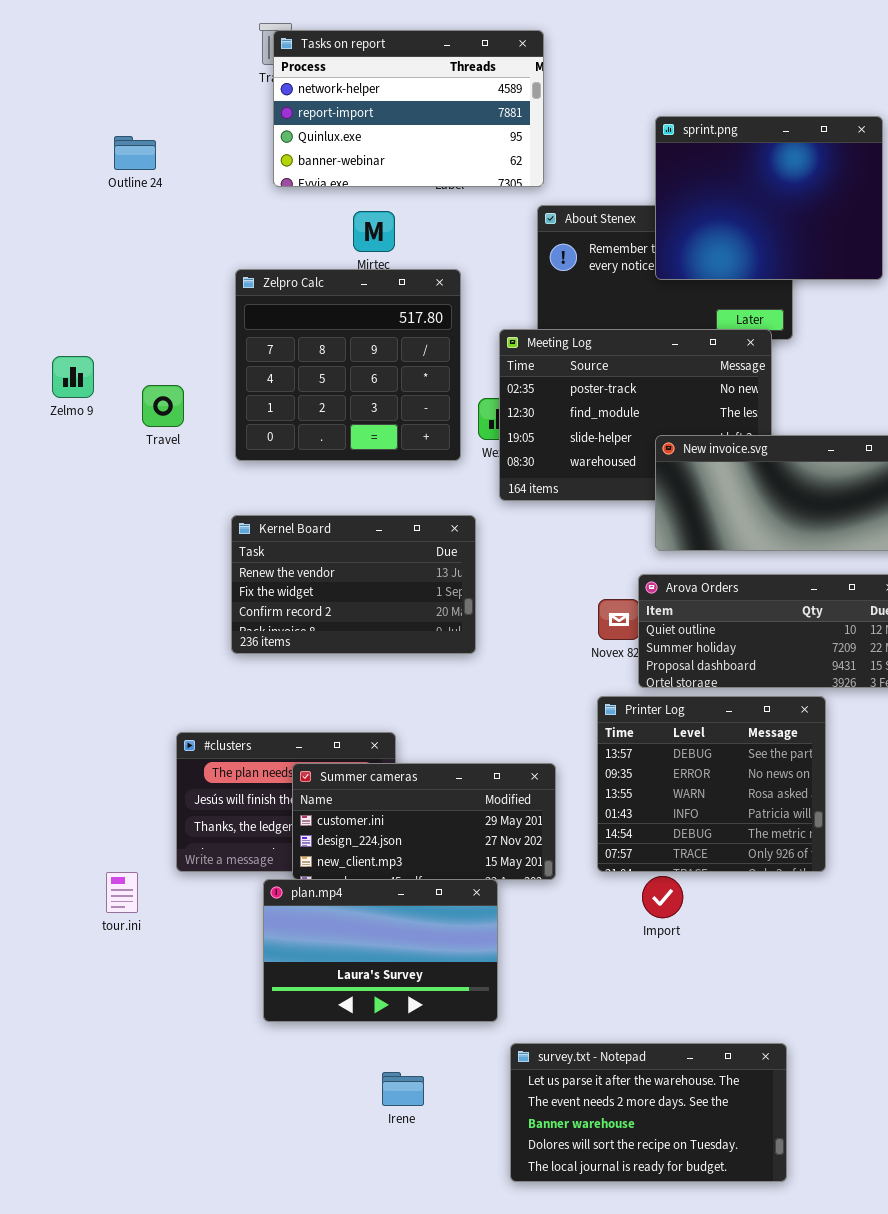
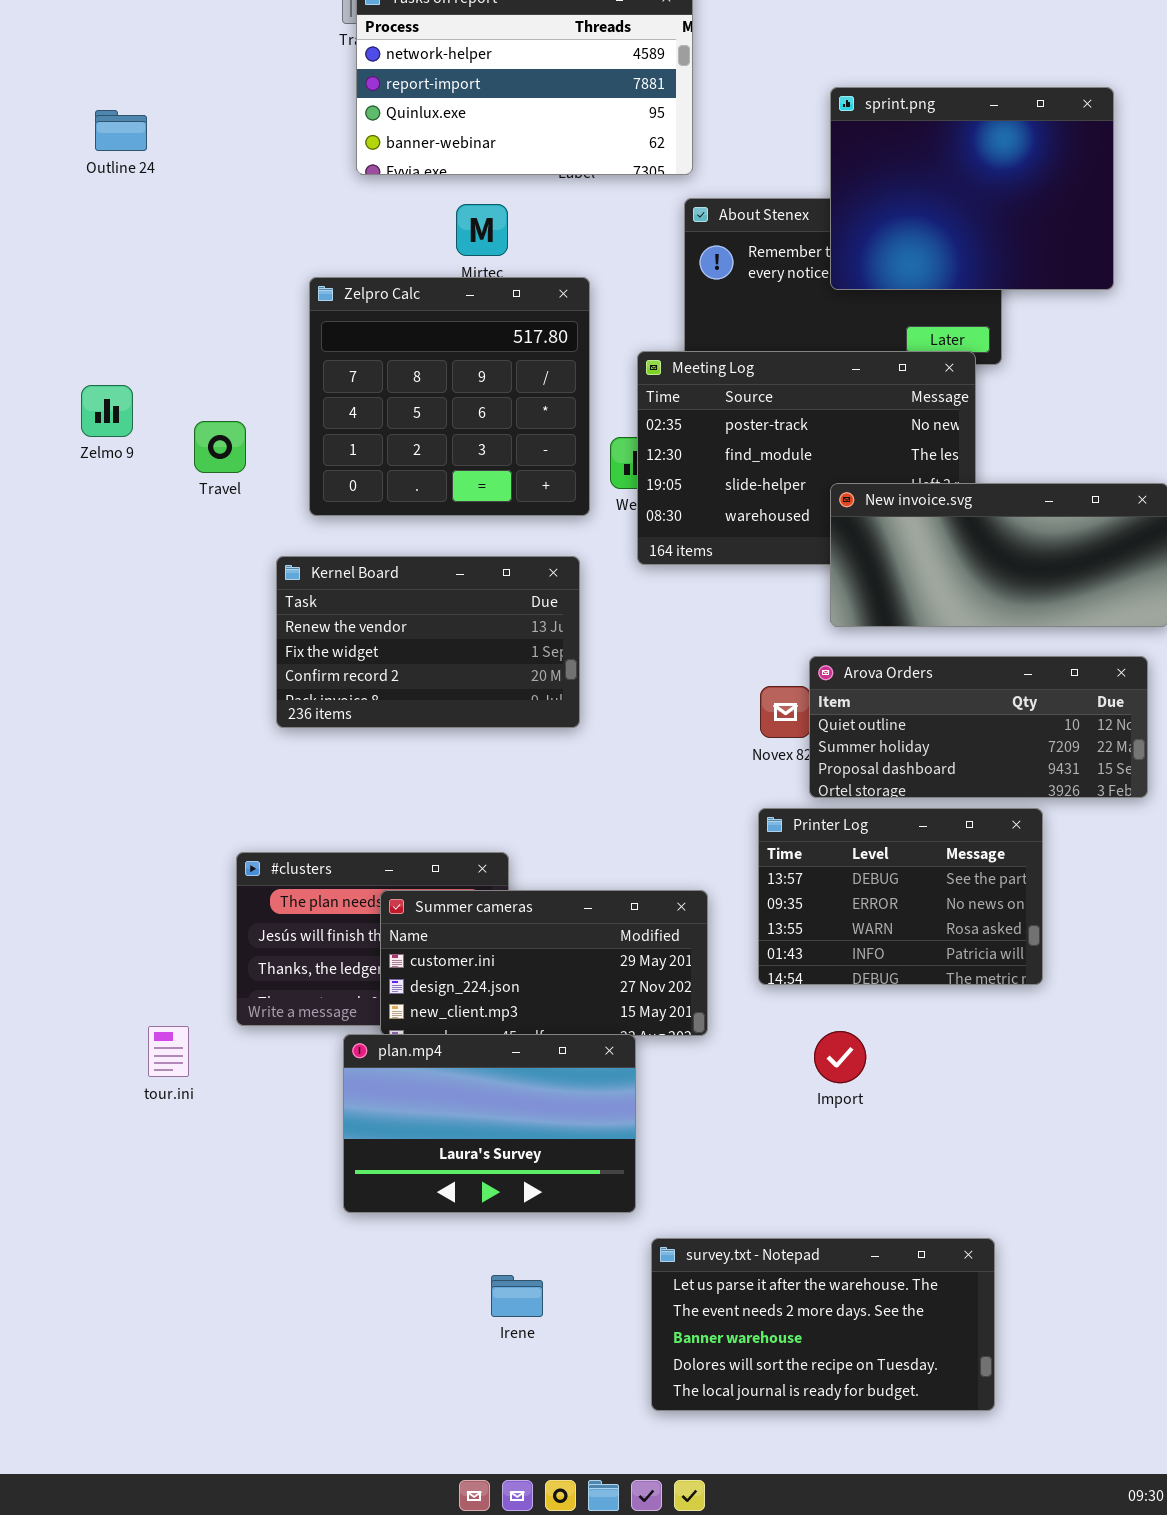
Outline 24: [114,136,156,170] -> [95,110,147,151], moved
Kernel Board: [231,515,476,654] -> [276,556,580,728], moved
Printer Log: [597,696,826,872] -> [758,808,1043,985], resized

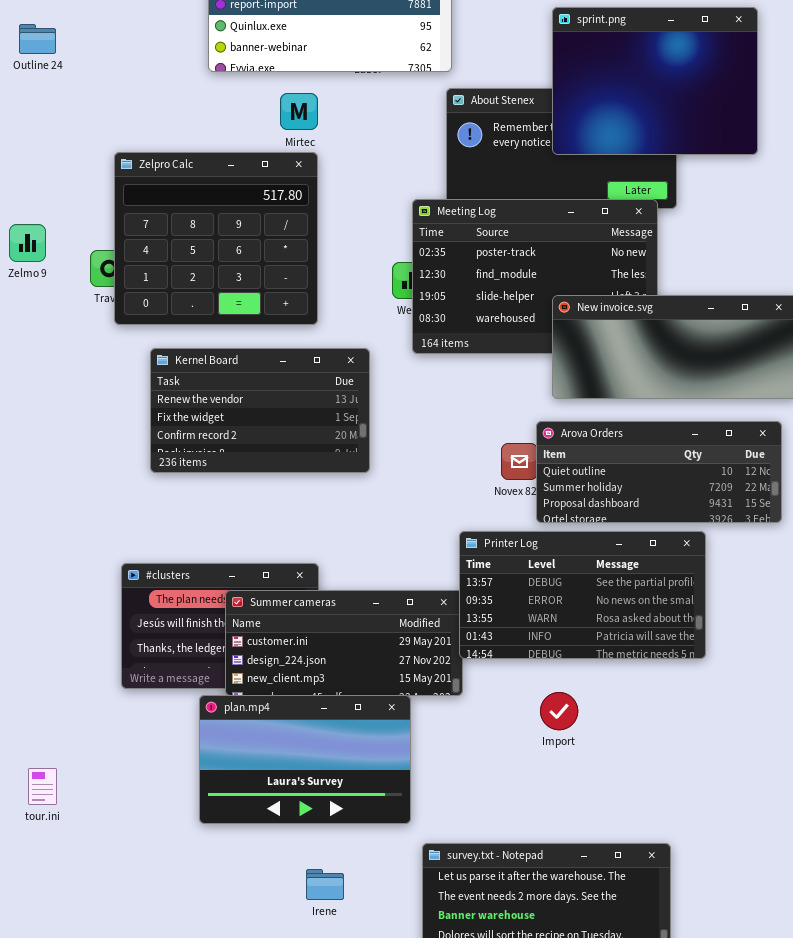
Zelpro Calc: [309,277,590,516] -> [114,152,318,325], moved
Printer Log: [758,808,1043,985] -> [459,531,706,659], resized
tour.ini: [148,1026,189,1077] -> [28,768,57,805], moved

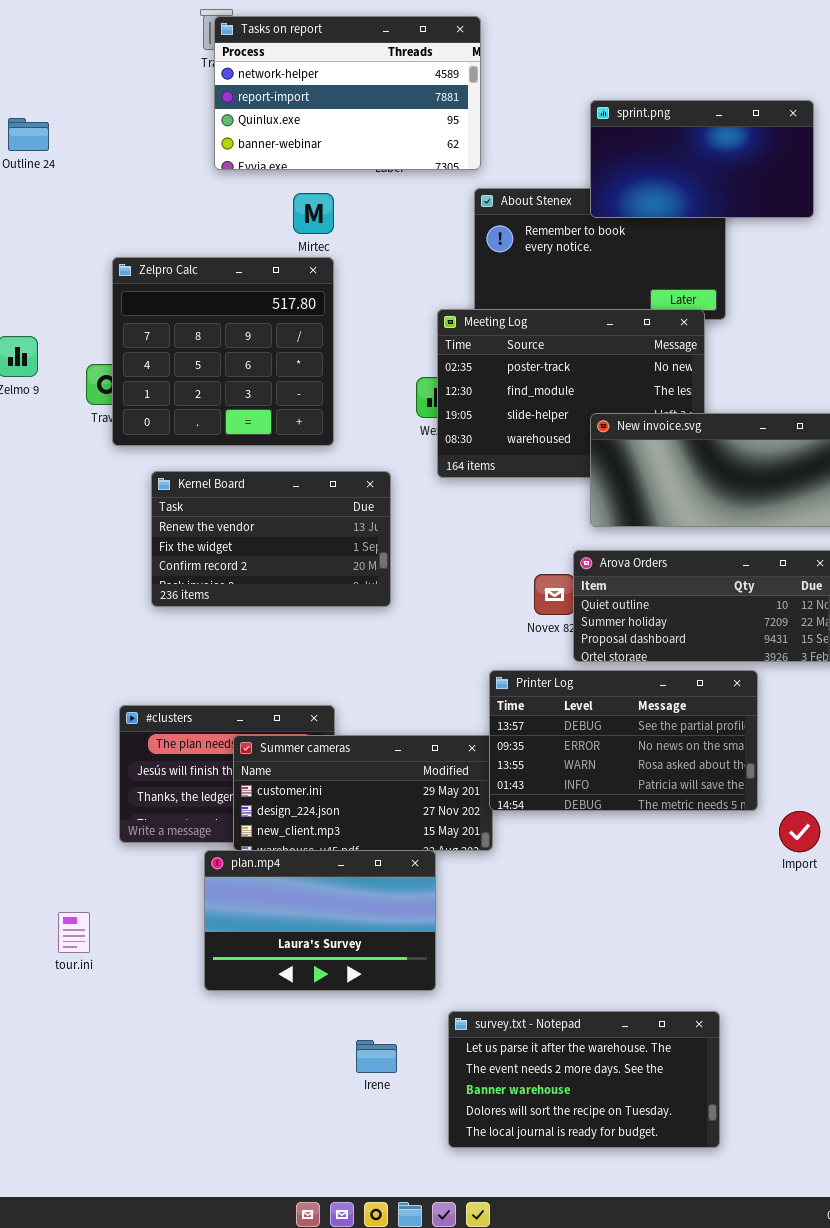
sprint.png: [552,7,758,155] -> [590,100,814,218], resized
Import: [540,692,578,730] -> [779,811,820,852], moved
tour.ini: [28,768,57,805] -> [58,912,90,953], moved
Irene: [306,869,344,900] -> [356,1040,397,1073], moved

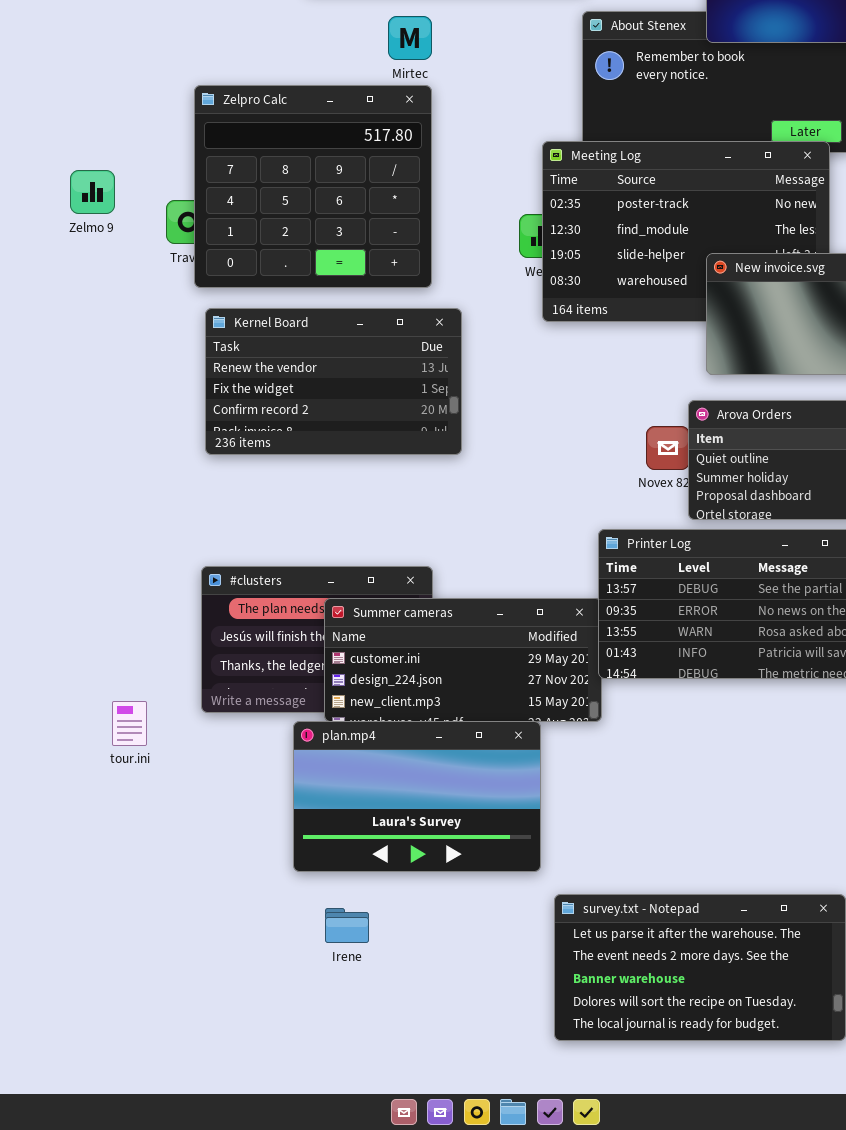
Kernel Board: [151,471,391,607] -> [205,308,462,455], moved
tour.ini: [58,912,90,953] -> [112,701,147,746], moved
Irene: [356,1040,397,1073] -> [325,908,369,943], moved

